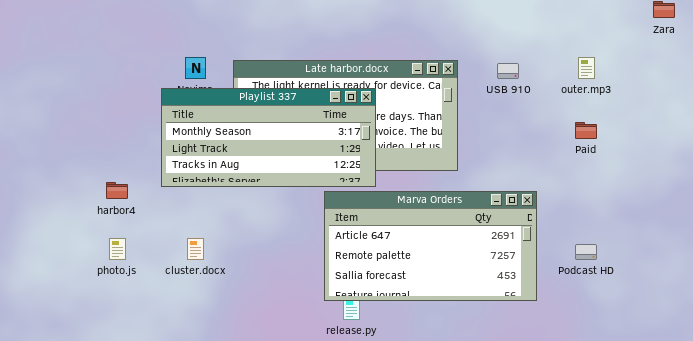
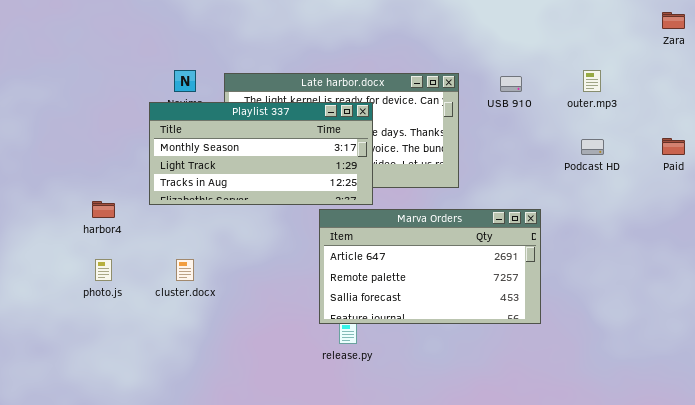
Paid: [575,122,597,139] -> [662,138,685,155], moved
Podcast HD: [575,244,597,260] -> [581,139,604,155], moved

